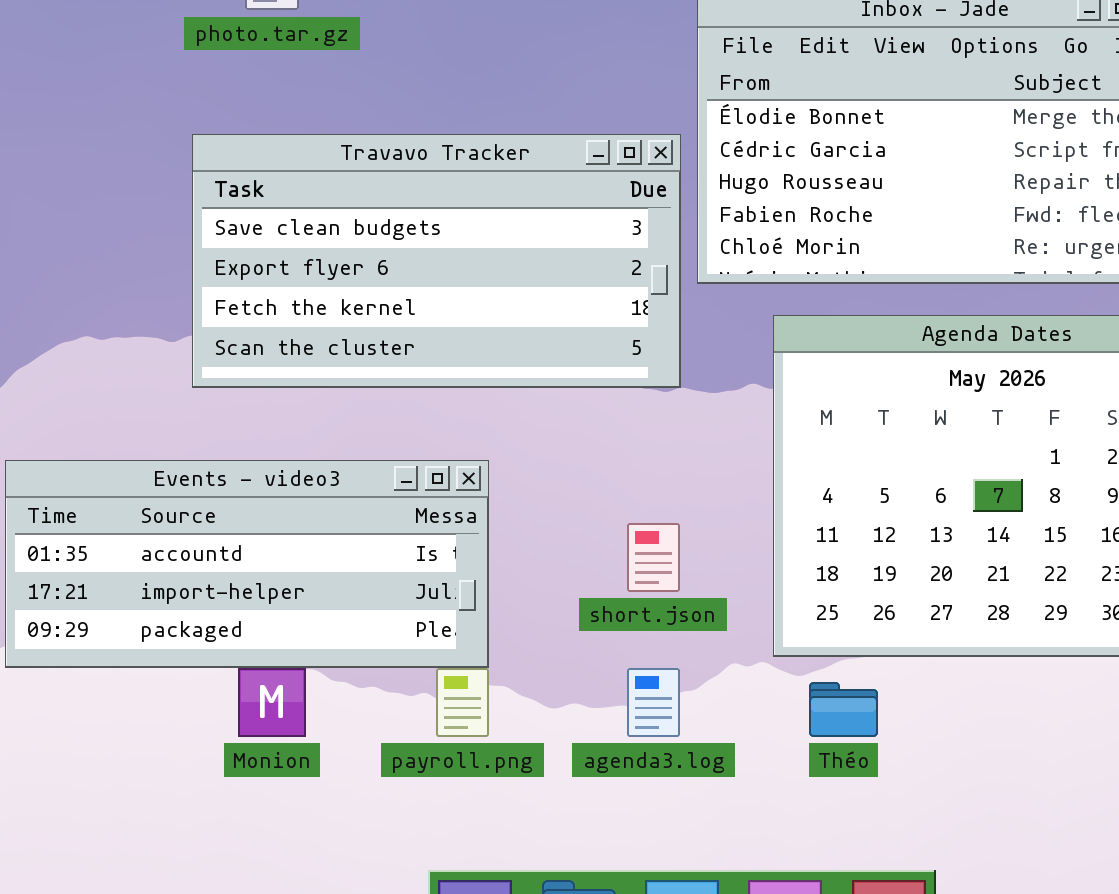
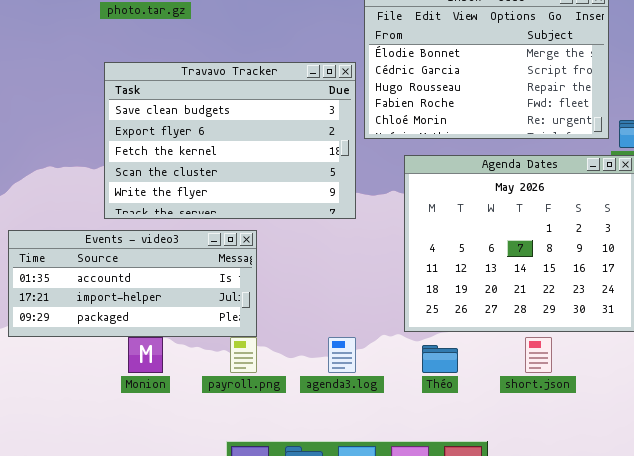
Travavo Tracker: [192,134,681,388] -> [104,62,356,219], resized
short.json: [627,523,680,592] -> [525,337,552,373], moved

